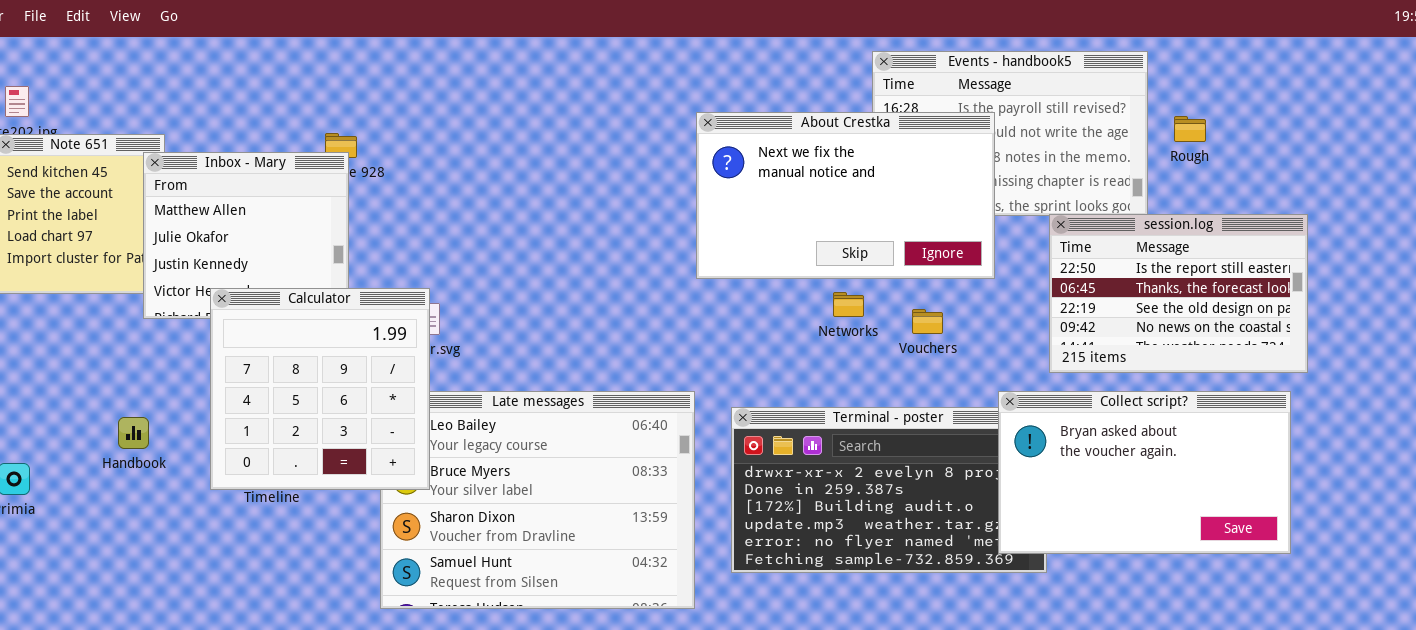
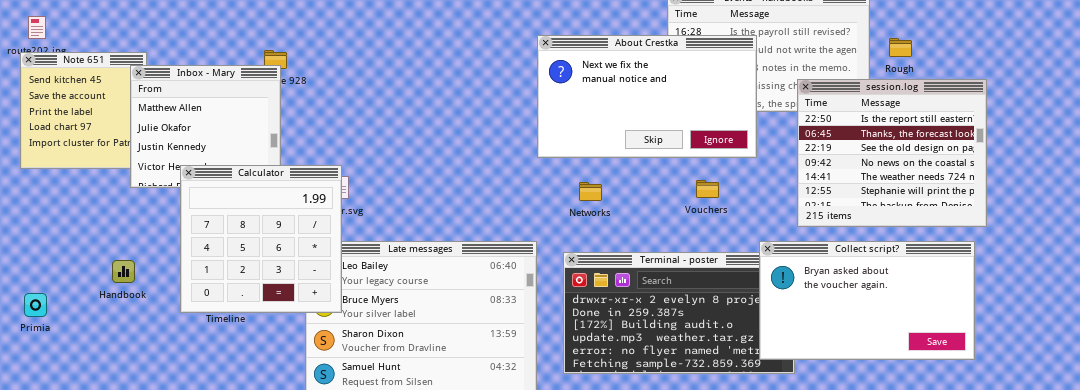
session.log: [1049,214,1308,373] -> [797,79,987,227], resized
Networks: [833,292,864,317] -> [579,182,602,201], moved

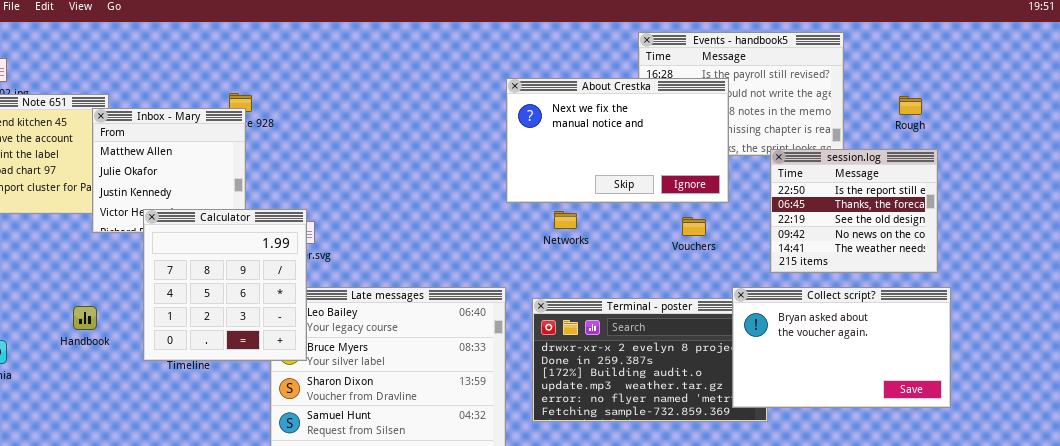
Rough: [889,38,912,57] -> [899,96,922,115], moved
session.log: [797,79,987,227] -> [770,149,938,273], resized
Vouchers: [696,180,719,198] -> [682,217,706,236], moved
Networks: [579,182,602,201] -> [554,211,577,229], moved

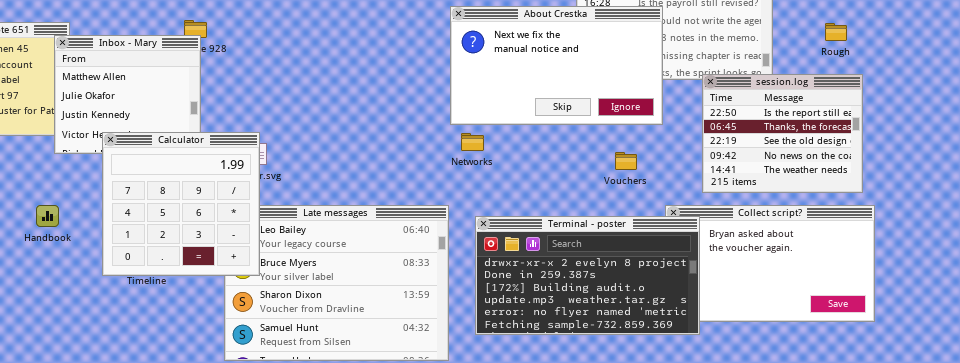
Networks: [554,211,577,229] -> [461,133,484,151], moved
Vouchers: [682,217,706,236] -> [615,152,637,170], moved
Terminal - poster: [532,298,768,422] -> [475,216,700,335], raised
Handbook: [73,306,97,330] -> [36,205,59,227], moved

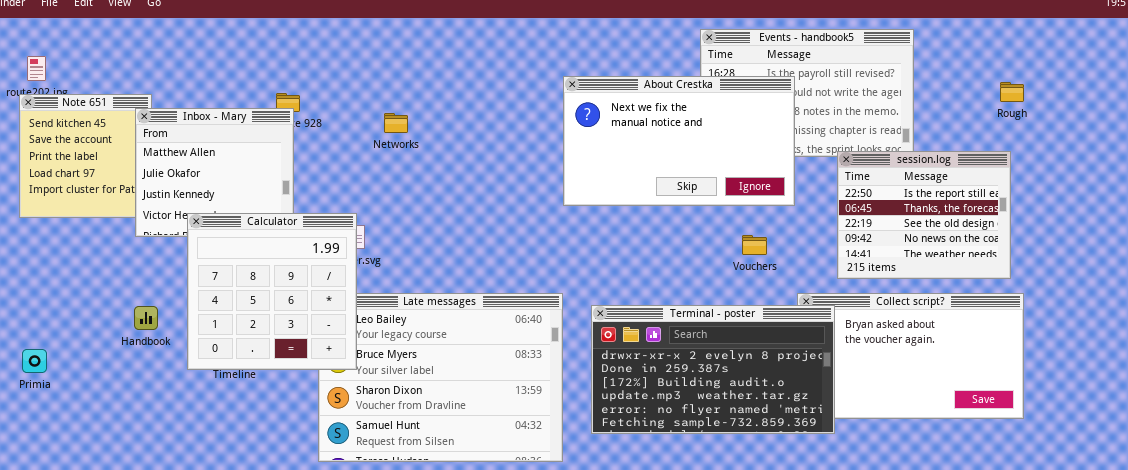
Rough: [825,23,847,41] -> [1000,82,1024,102], moved
Networks: [461,133,484,151] -> [384,113,408,133], moved
Handbook: [36,205,59,227] -> [134,306,158,330], moved

